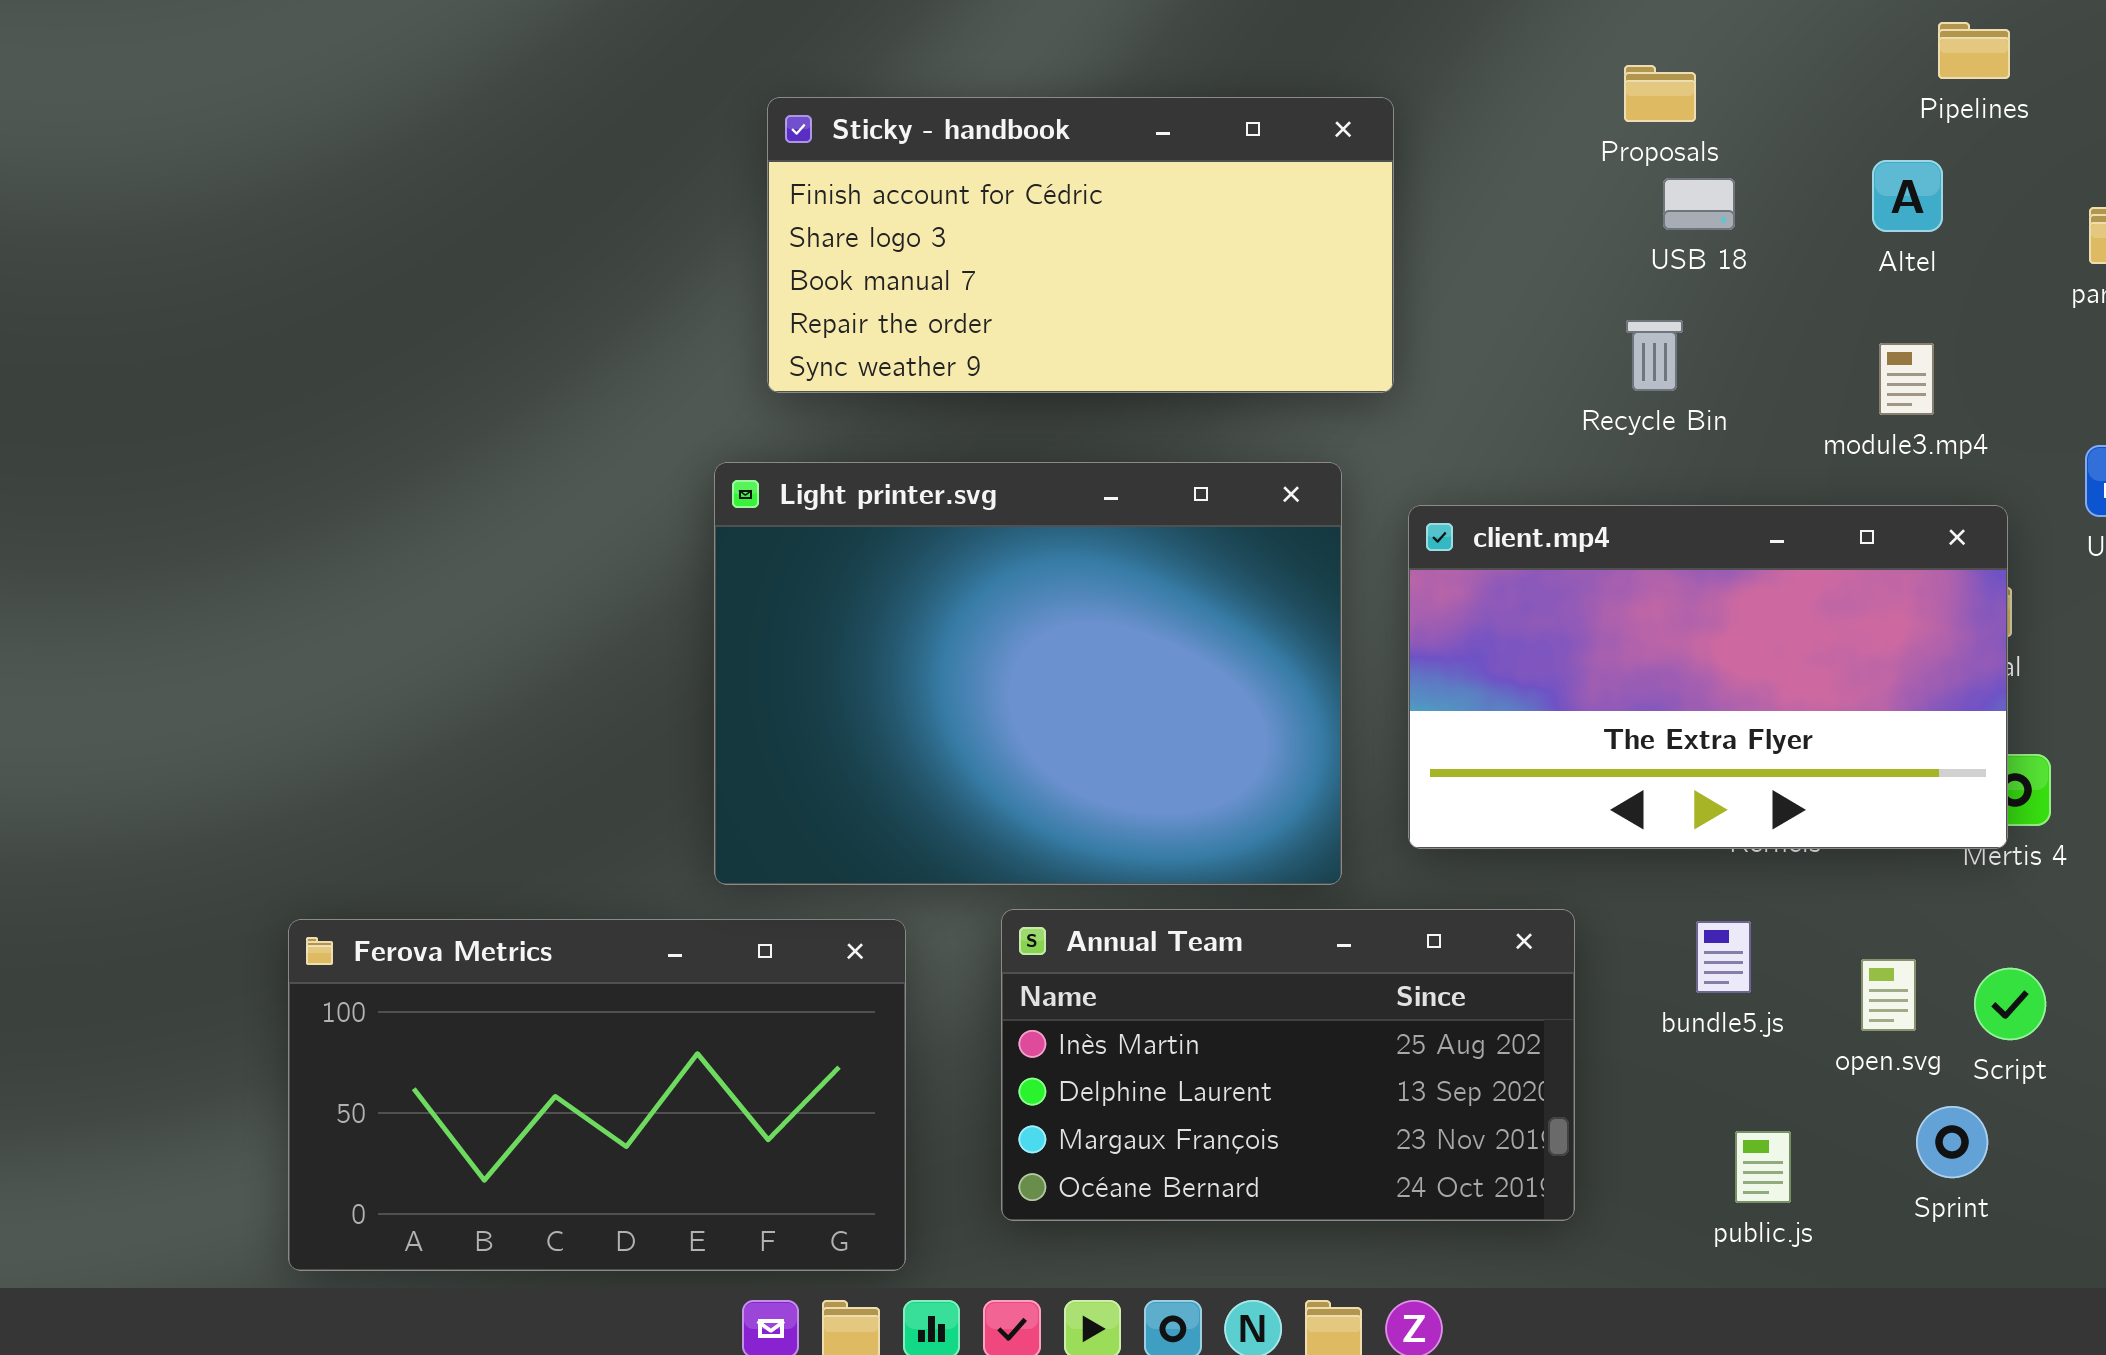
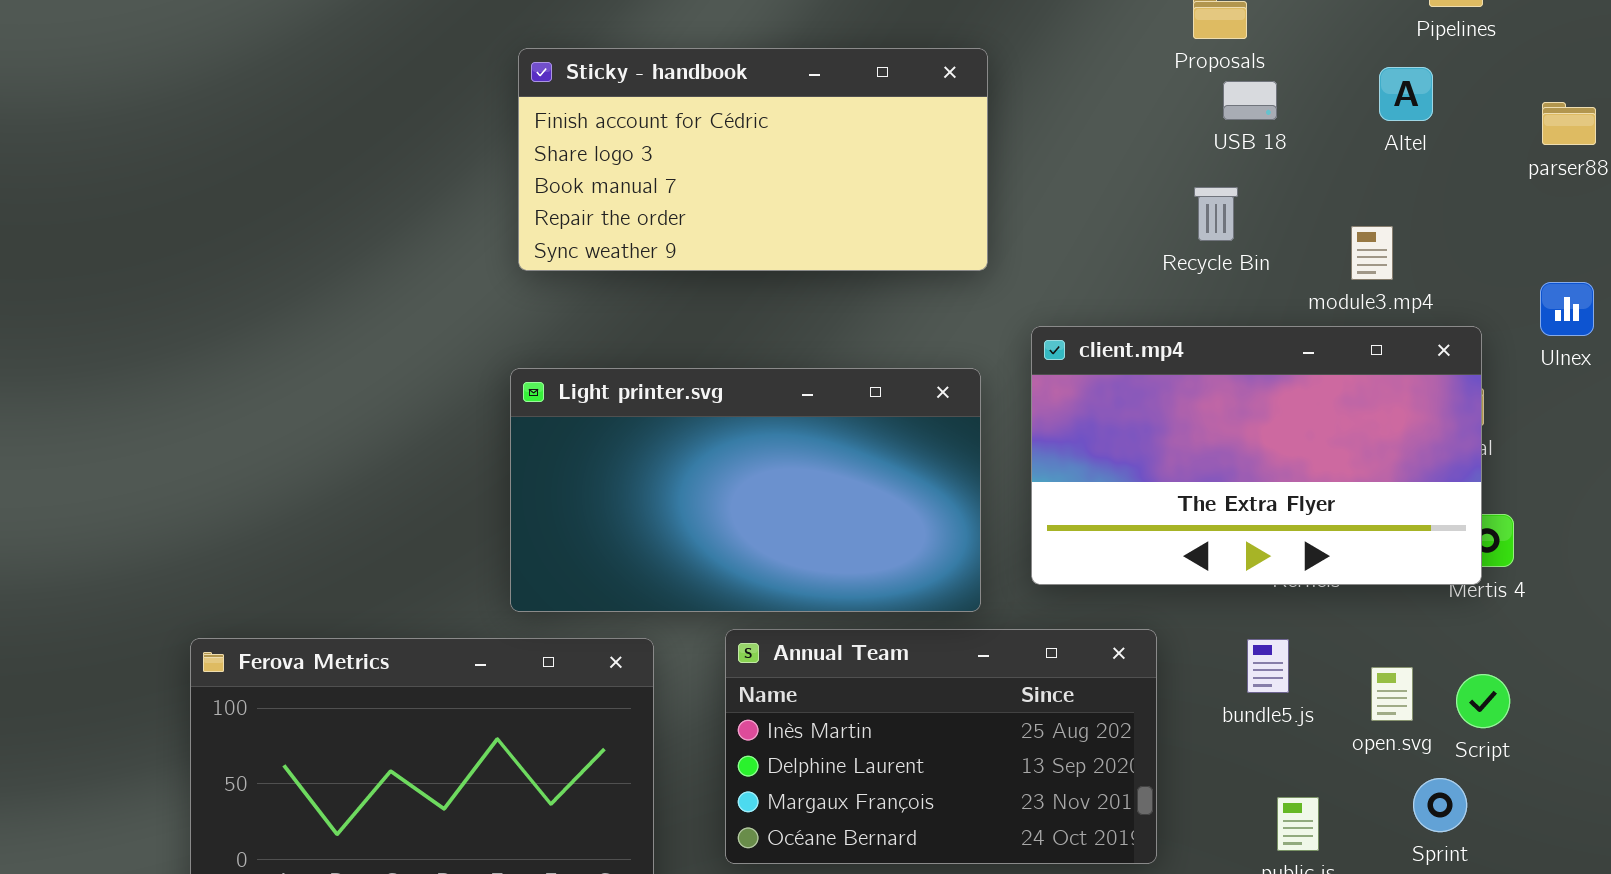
Sticky - handbook: [767,97,1394,393] -> [518,48,988,271], moved
module3.mp4: [1879,343,1934,415] -> [1351,226,1393,280], moved
Light printer.svg: [714,462,1342,885] -> [510,368,981,612], resized

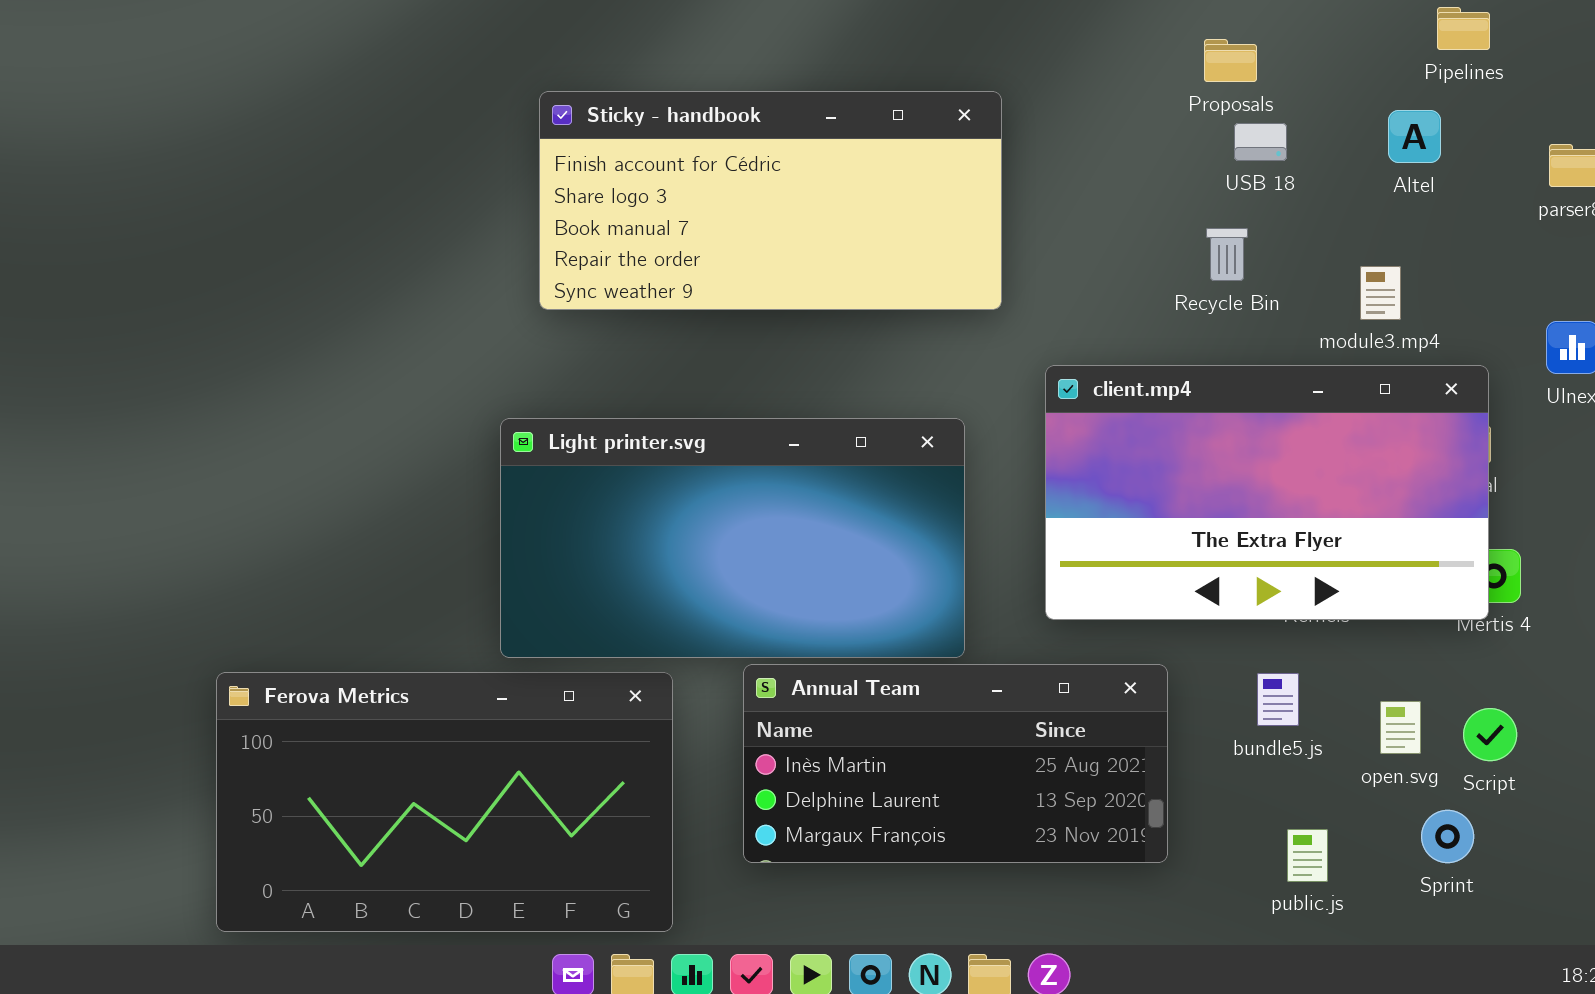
Light printer.svg: [510,368,981,612] -> [500,418,965,658], moved
Annual Team: [725,629,1157,864] -> [743,664,1168,863], resized

